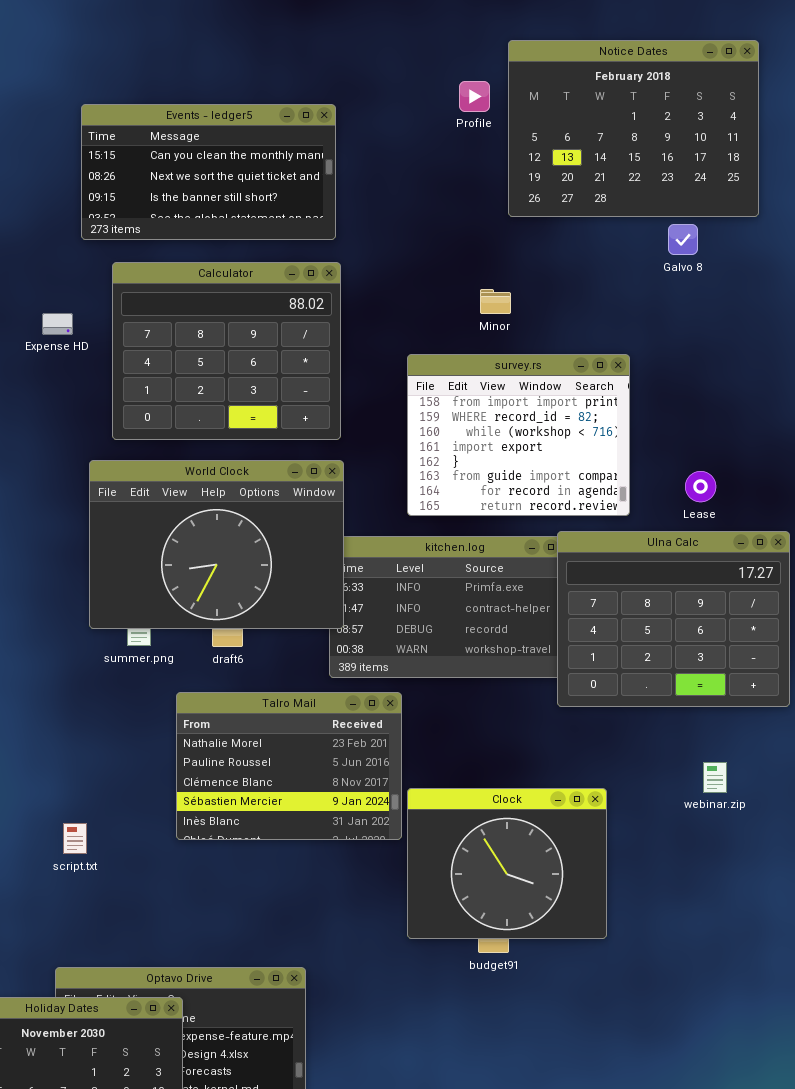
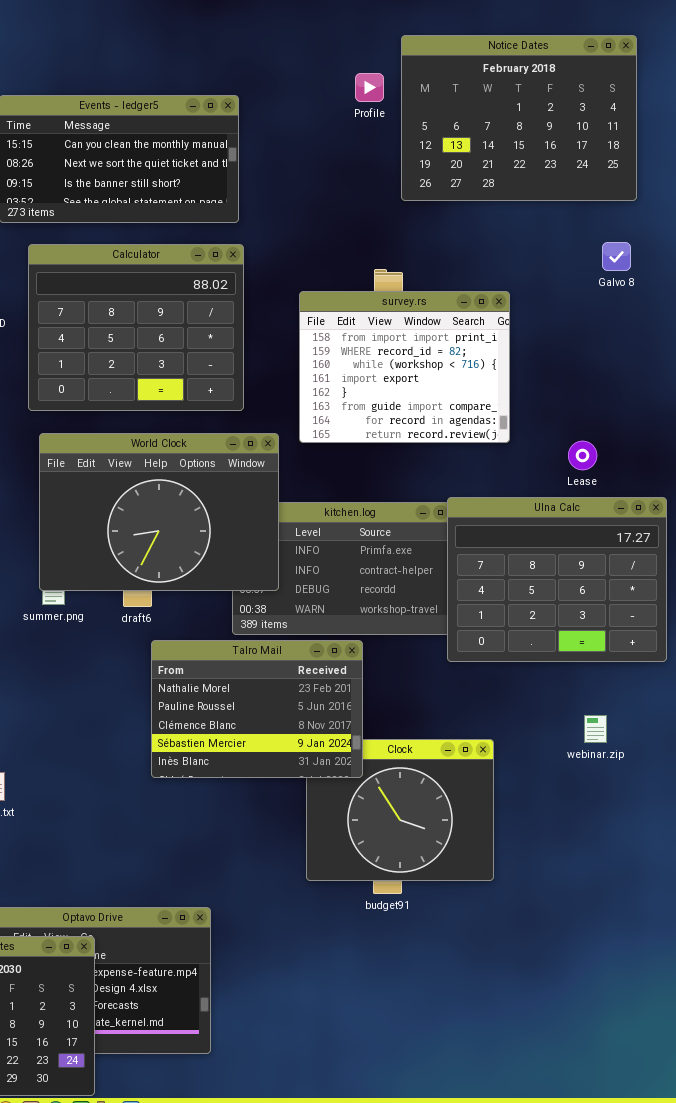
Galvo 8: [668,224,698,255] -> [602,242,631,271], moved
survey.rs: [407,354,630,516] -> [299,291,510,443], moved
World Clock: [89,460,344,629] -> [39,433,279,591], moved
Talro Mail: [176,692,402,840] -> [151,640,363,778], moved

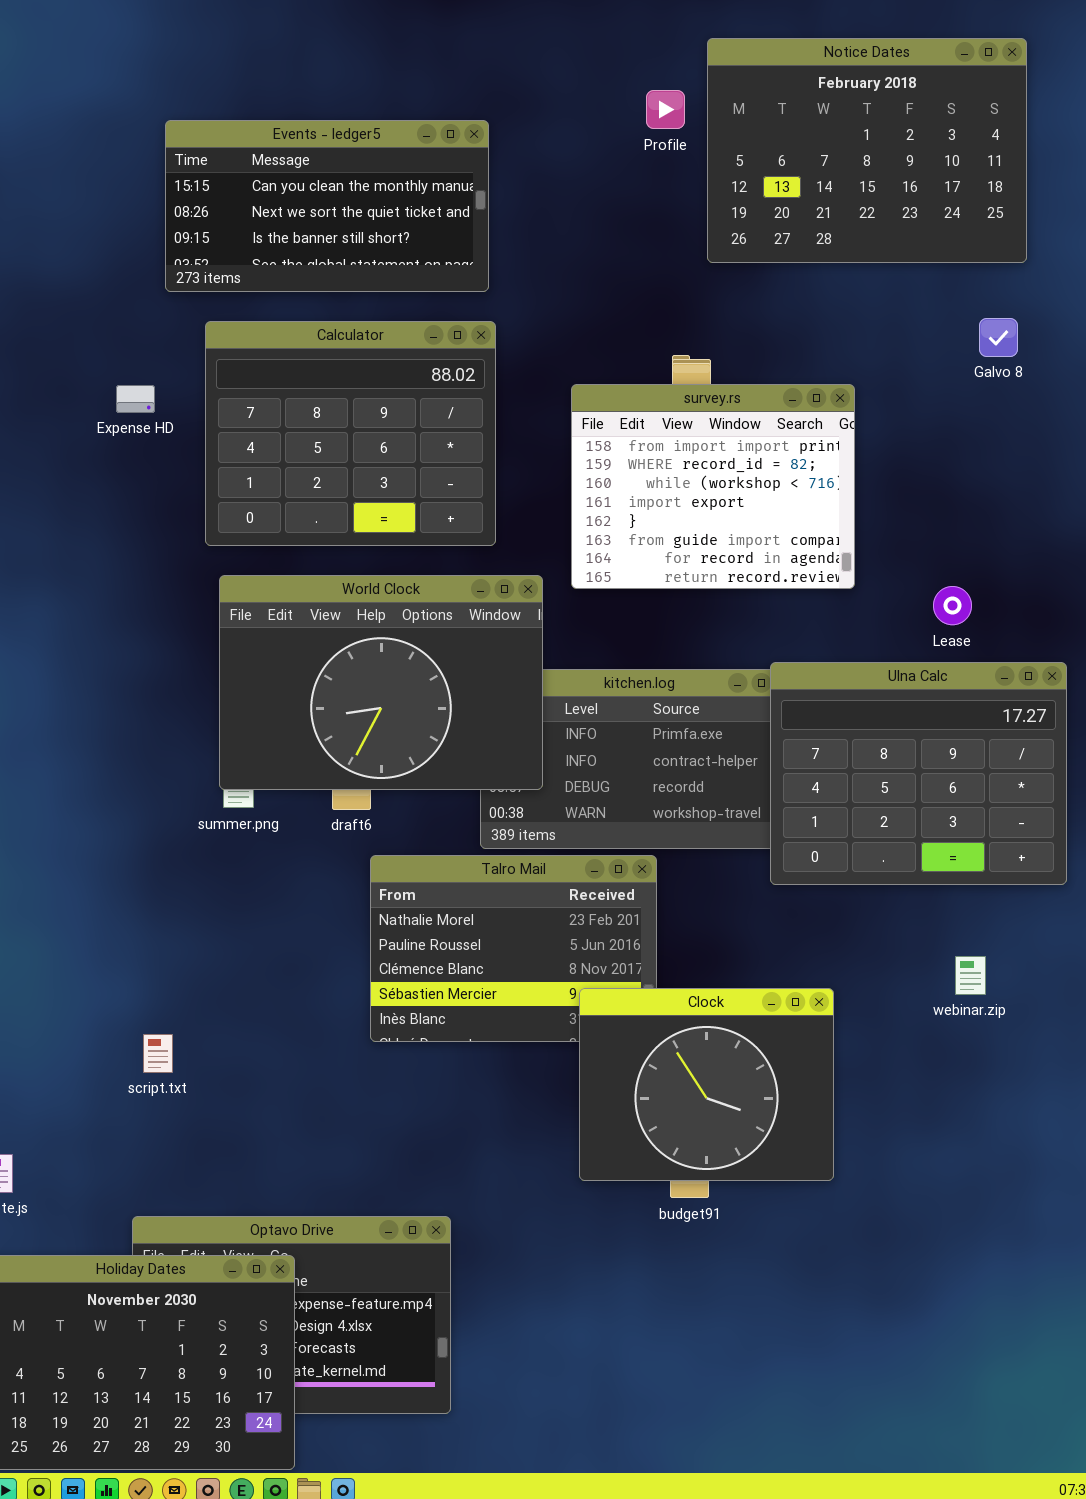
Clock: [306,739,494,881] -> [579,988,834,1181], raised

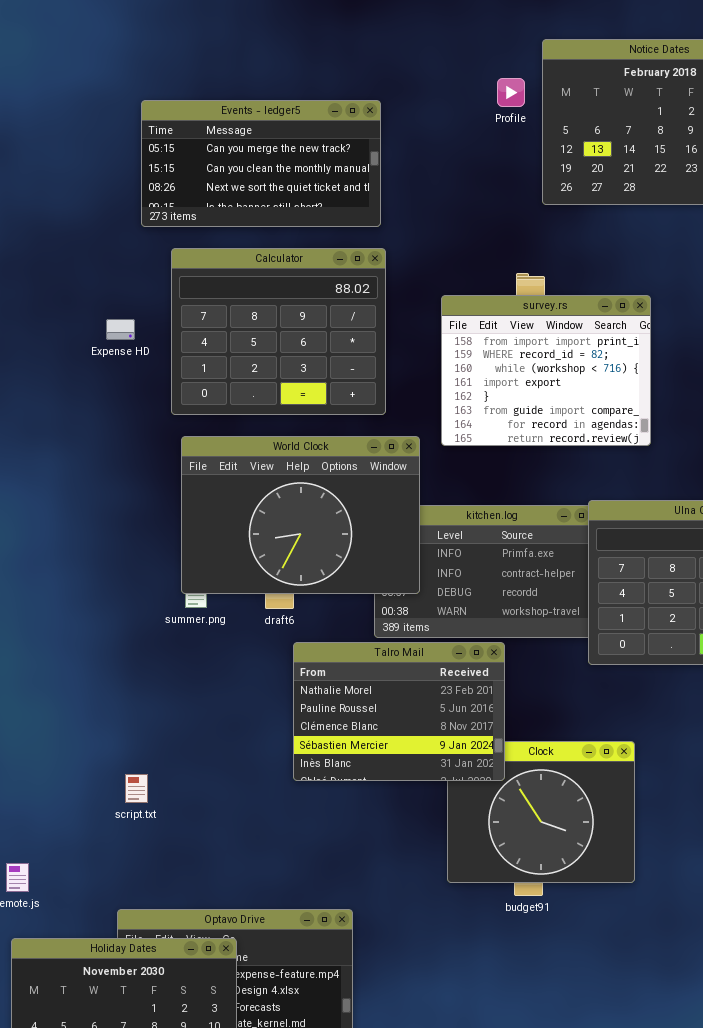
Events - ledger5: [165,120,489,292] -> [141,100,381,227], scrolled up 1 row
Expense HD: [116,385,155,413] -> [106,319,135,340], moved
Talro Mail: [370,855,657,1042] -> [293,642,505,781], raised

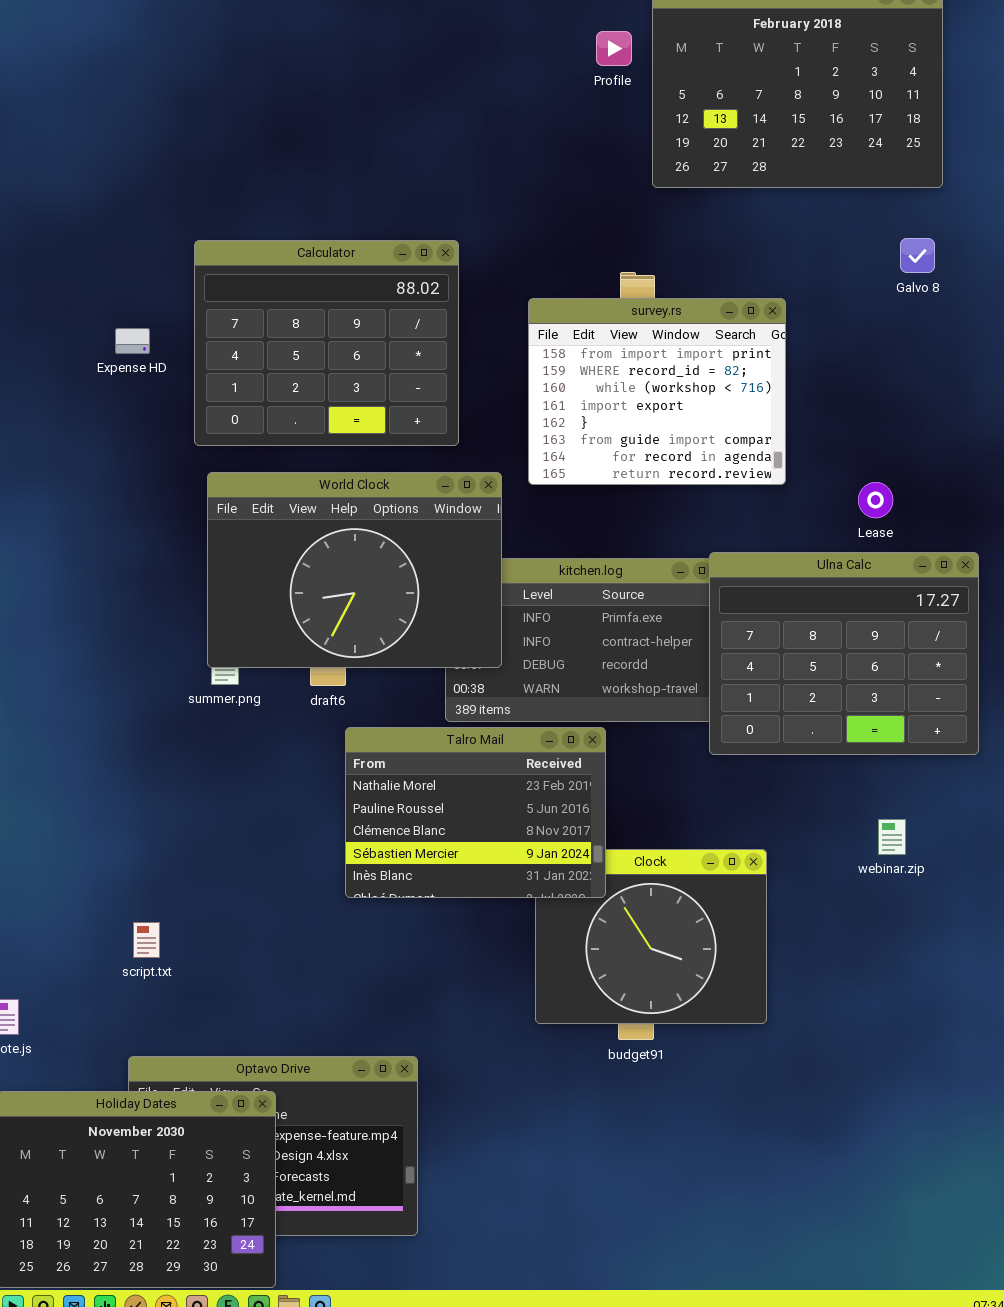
Events - ledger5: [141,100,381,227] -> none, closed
script.txt: [125,774,148,803] -> [133,922,160,958], moved

